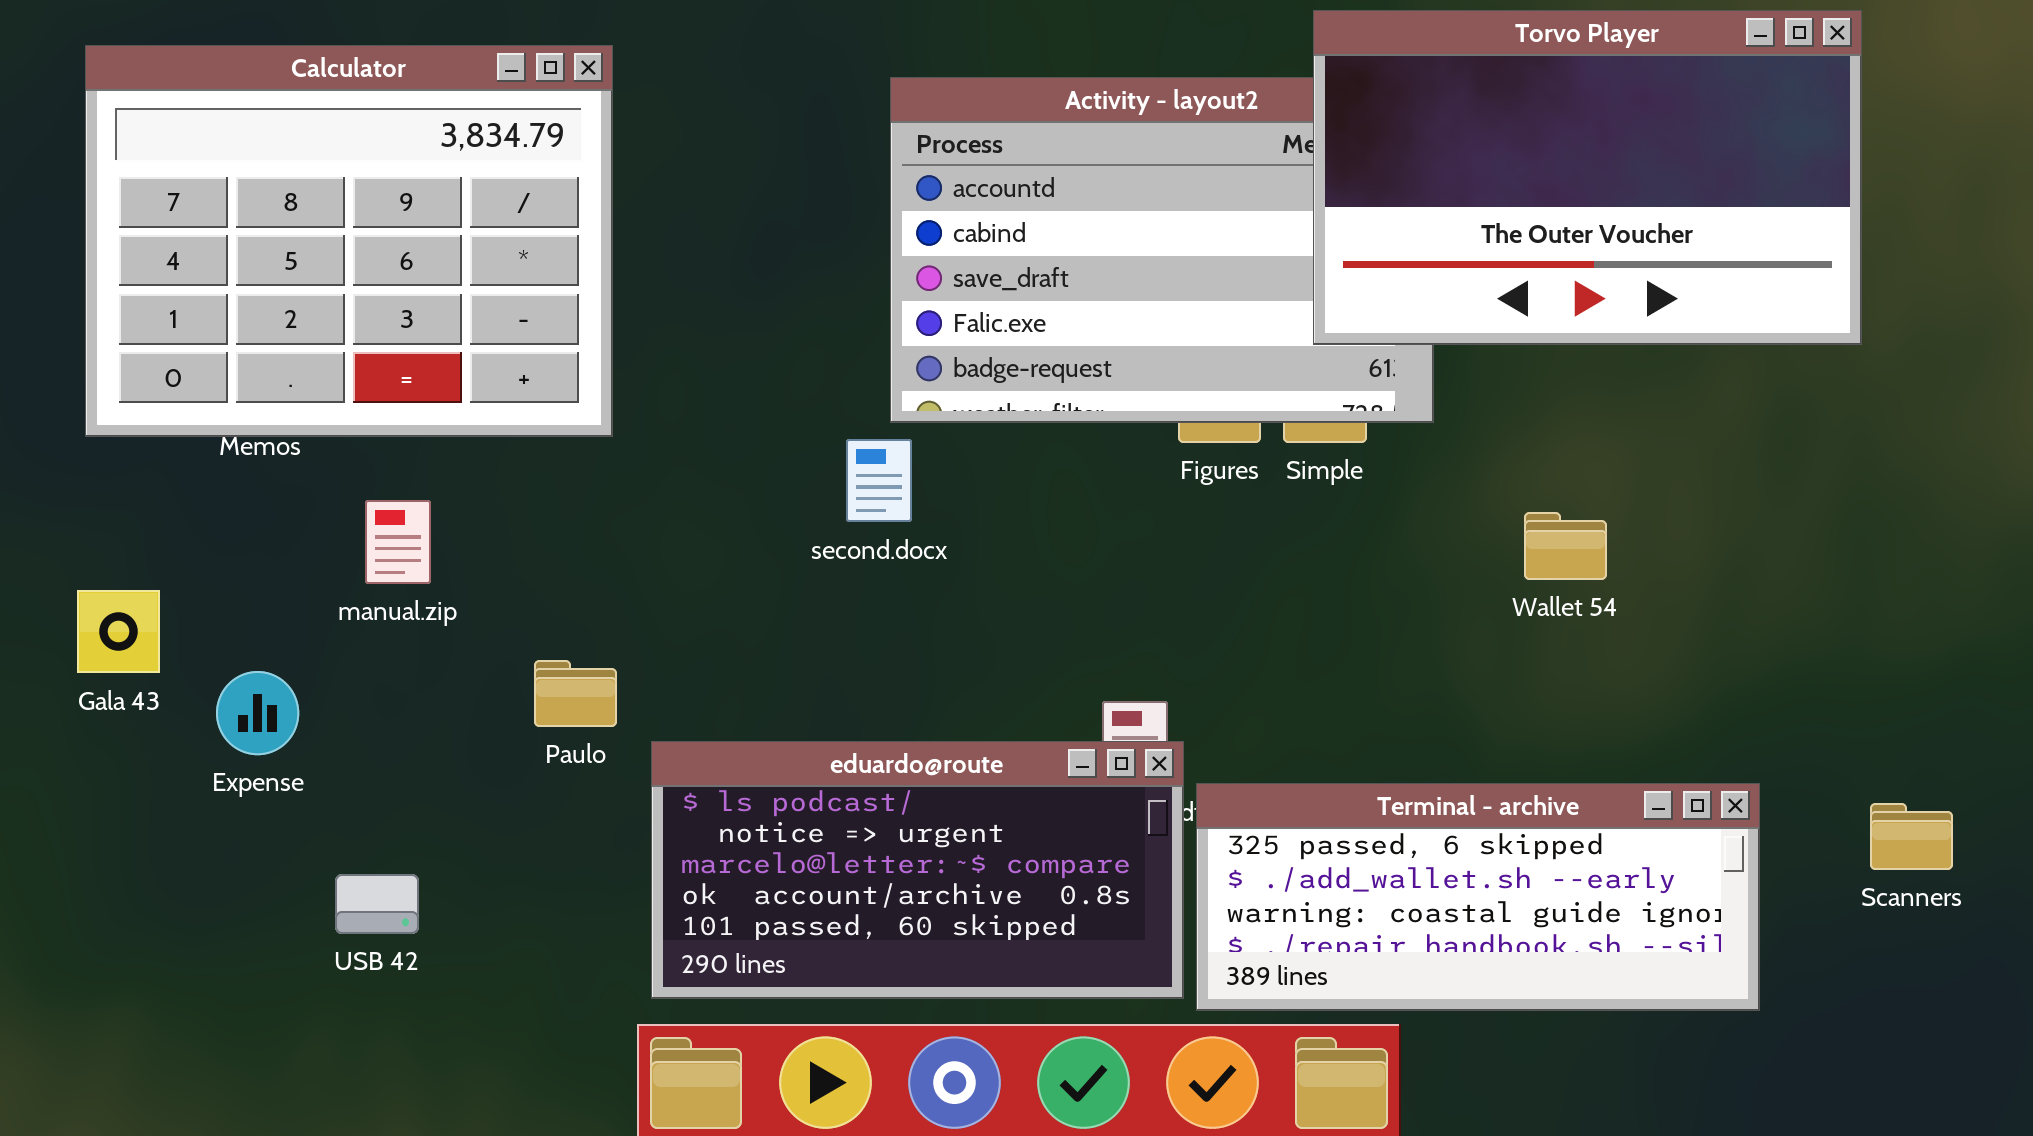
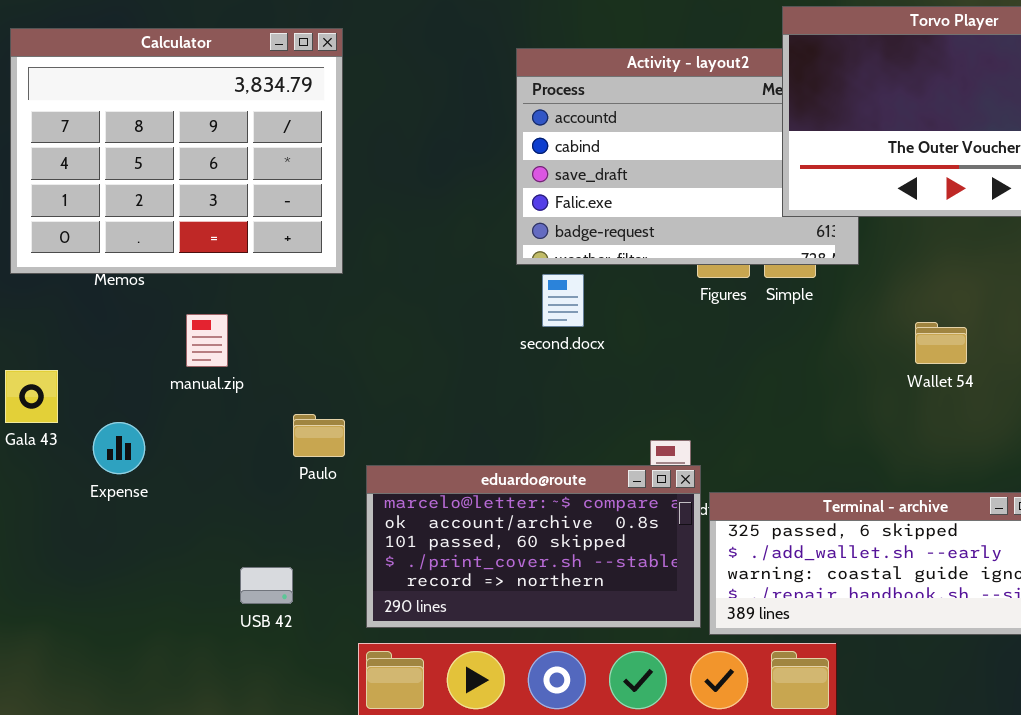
second.docx: [846,439,912,522] -> [542,274,584,327], moved
eduardo@route: [651,741,1184,999] -> [366,465,701,628], scrolled down 2 rows
USB 42: [335,874,419,934] -> [240,567,293,604], moved

